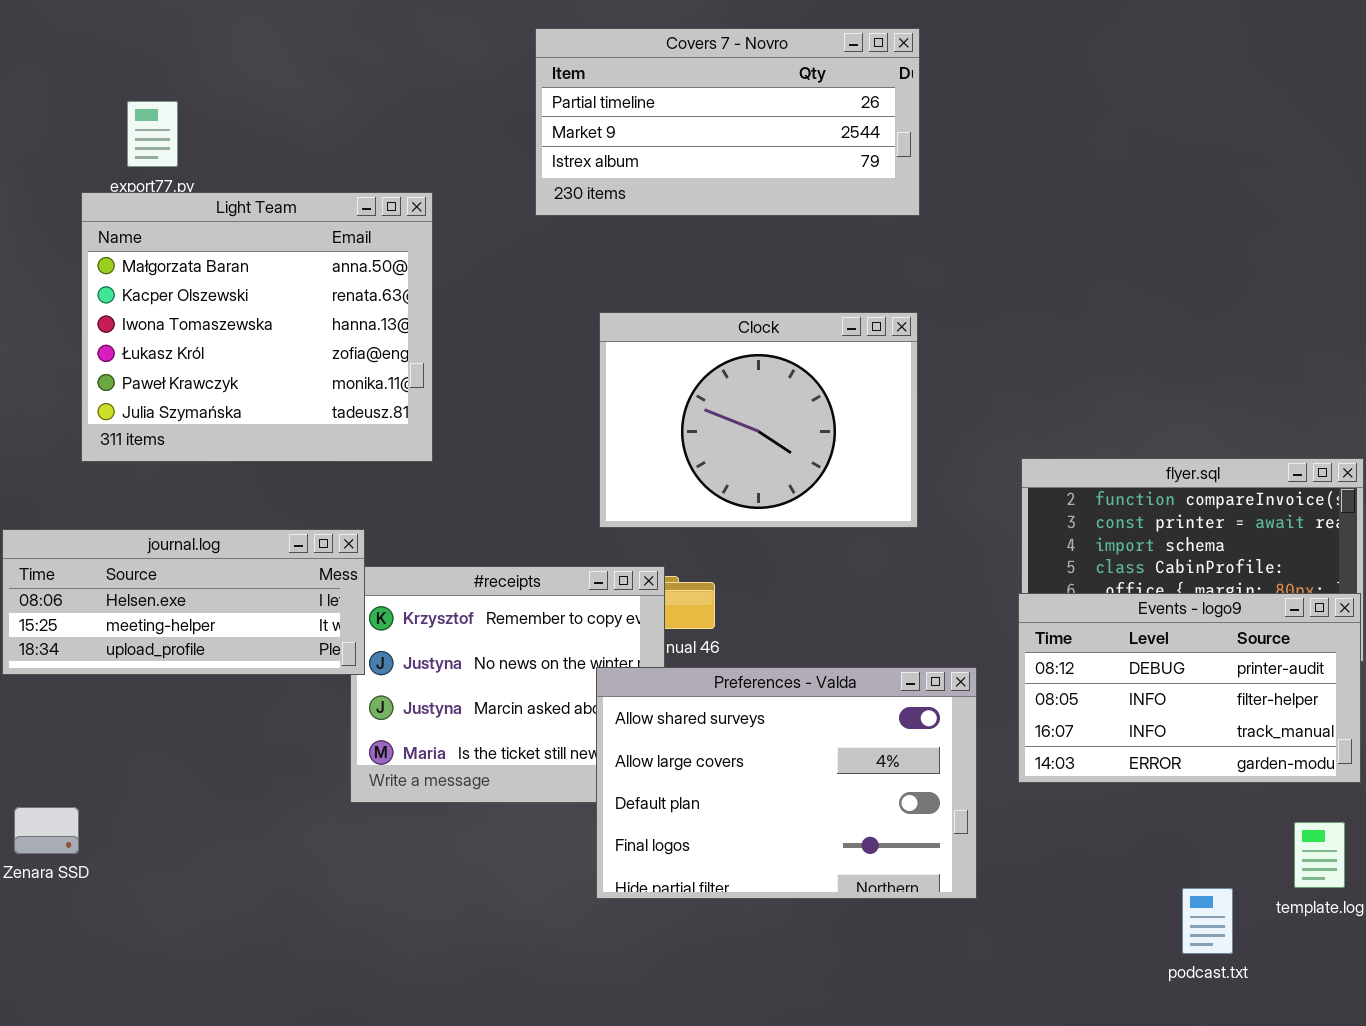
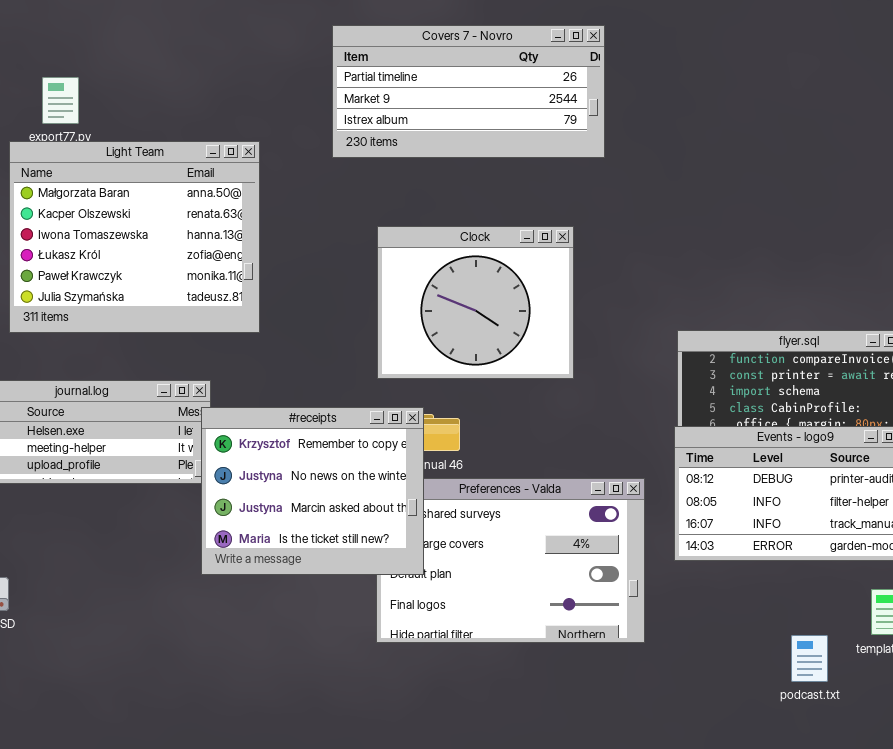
Clock: [599,312,918,528] -> [377,226,574,379], resized
#receipts: [350,566,665,803] -> [201,407,424,575], raised

